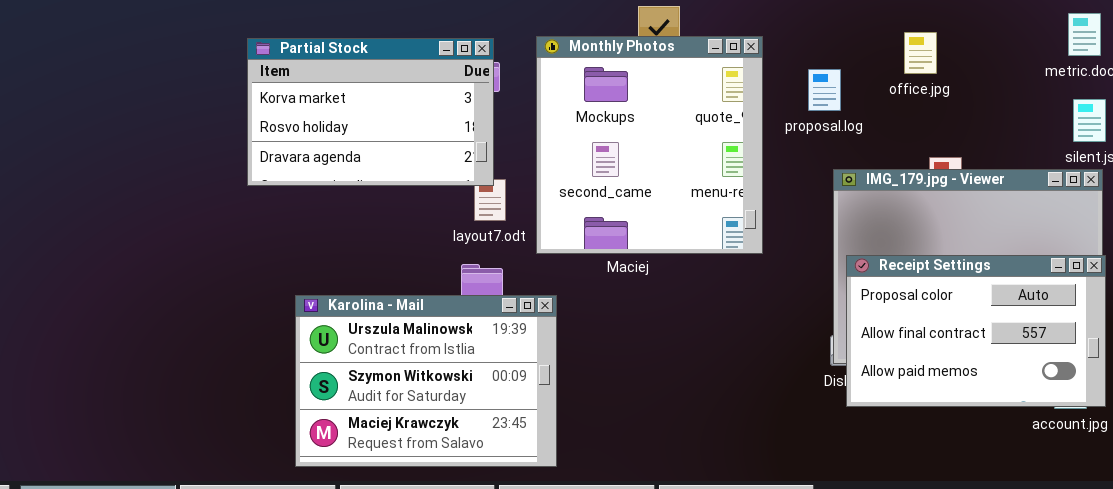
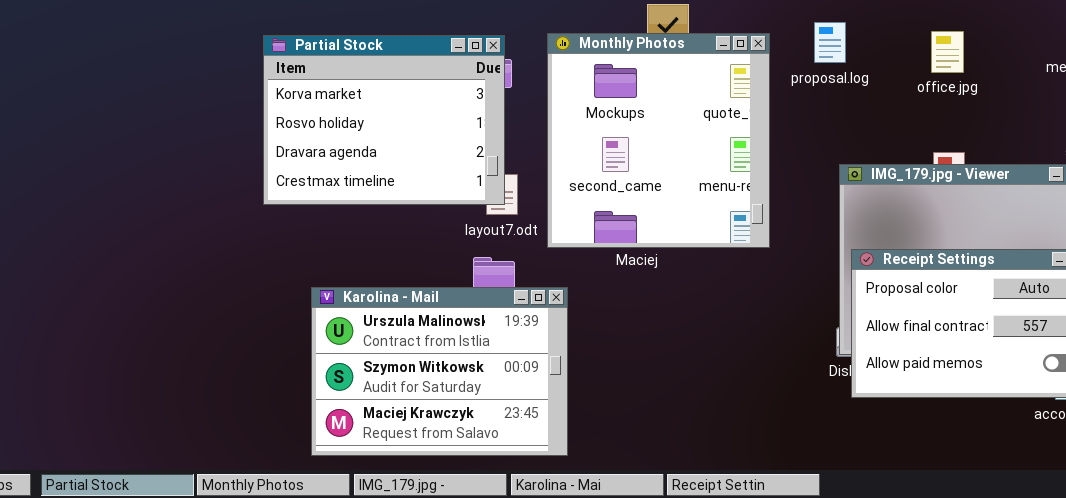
office.jpg: [904,32,937,74] -> [931,31,964,73], moved
Partial Stock: [247,38,494,186] -> [263,35,505,205], resized
proposal.log: [808,69,841,111] -> [814,22,846,63], moved

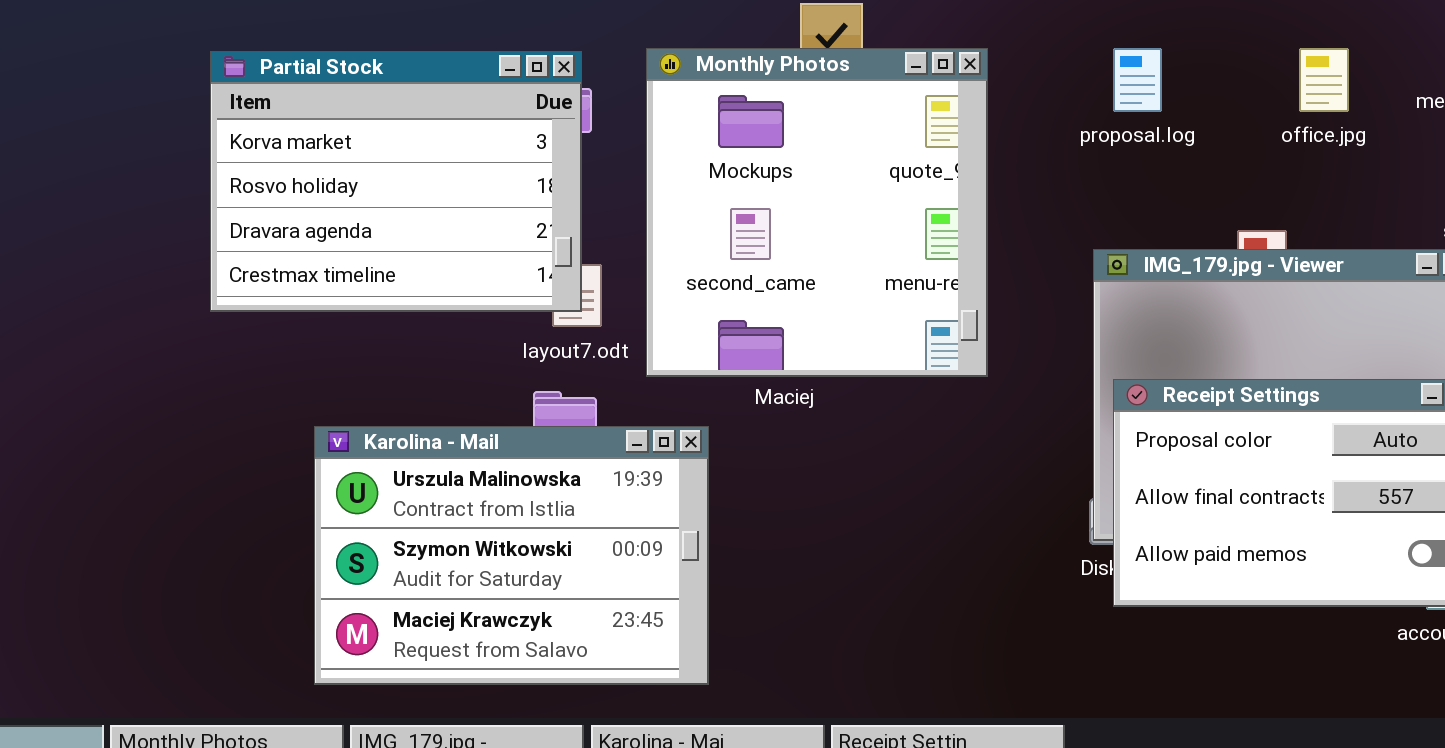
proposal.log: [814,22,846,63] -> [1113,48,1162,112], moved
office.jpg: [931,31,964,73] -> [1299,48,1349,112], moved
Karolina - Mail: [311,287,568,456] -> [314,426,709,685], moved

